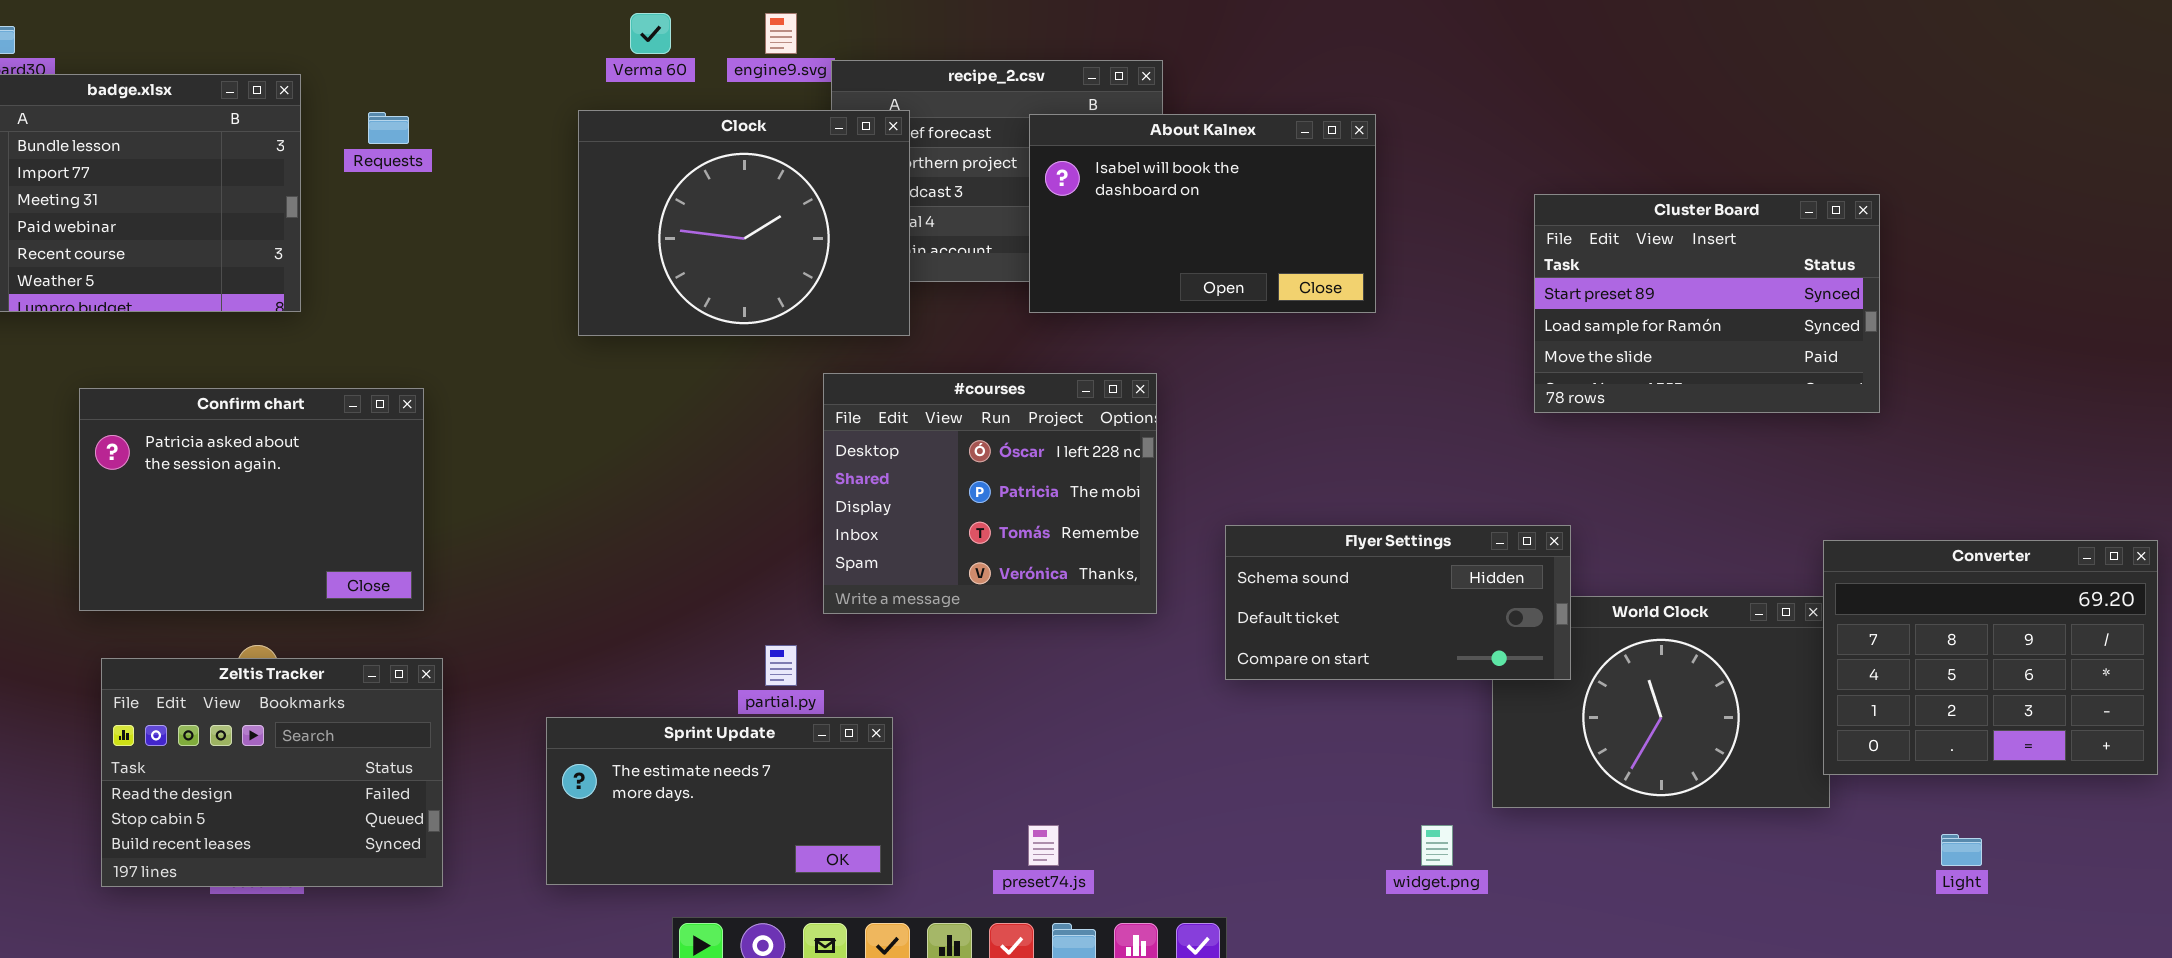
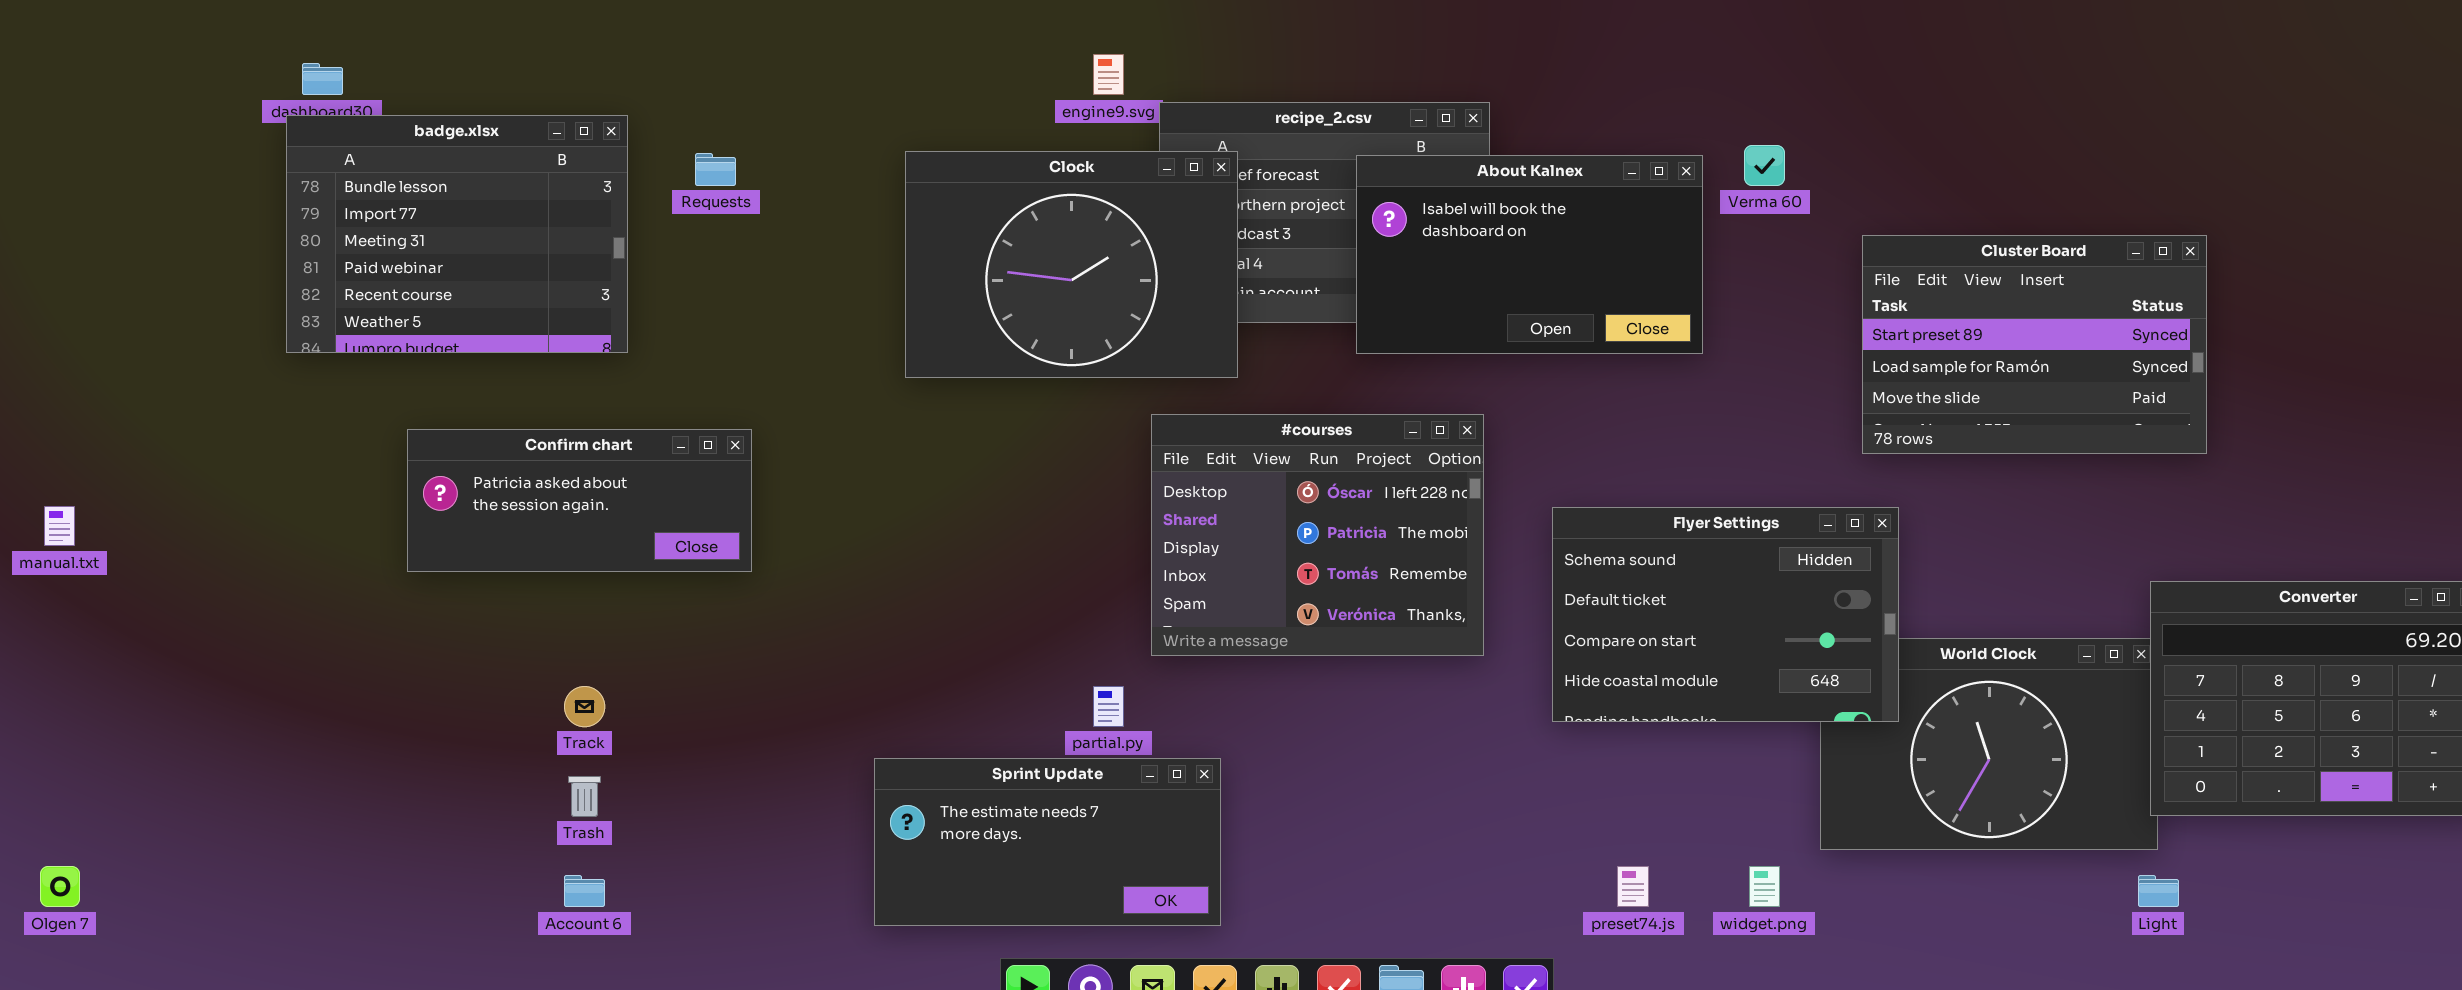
Verma 60: [630,13,671,54] -> [1744,145,1785,186], moved
Confirm chart: [79,388,424,611] -> [407,429,752,572], resized
Flyer Settings: [1225,525,1571,680] -> [1552,507,1899,722], resized
Zeltis Tracker: [101,658,443,887] -> none, closed
preset74.js: [1028,825,1059,866] -> [1617,866,1649,907], moved
Light: [1941,834,1982,866] -> [2138,875,2179,907], moved

